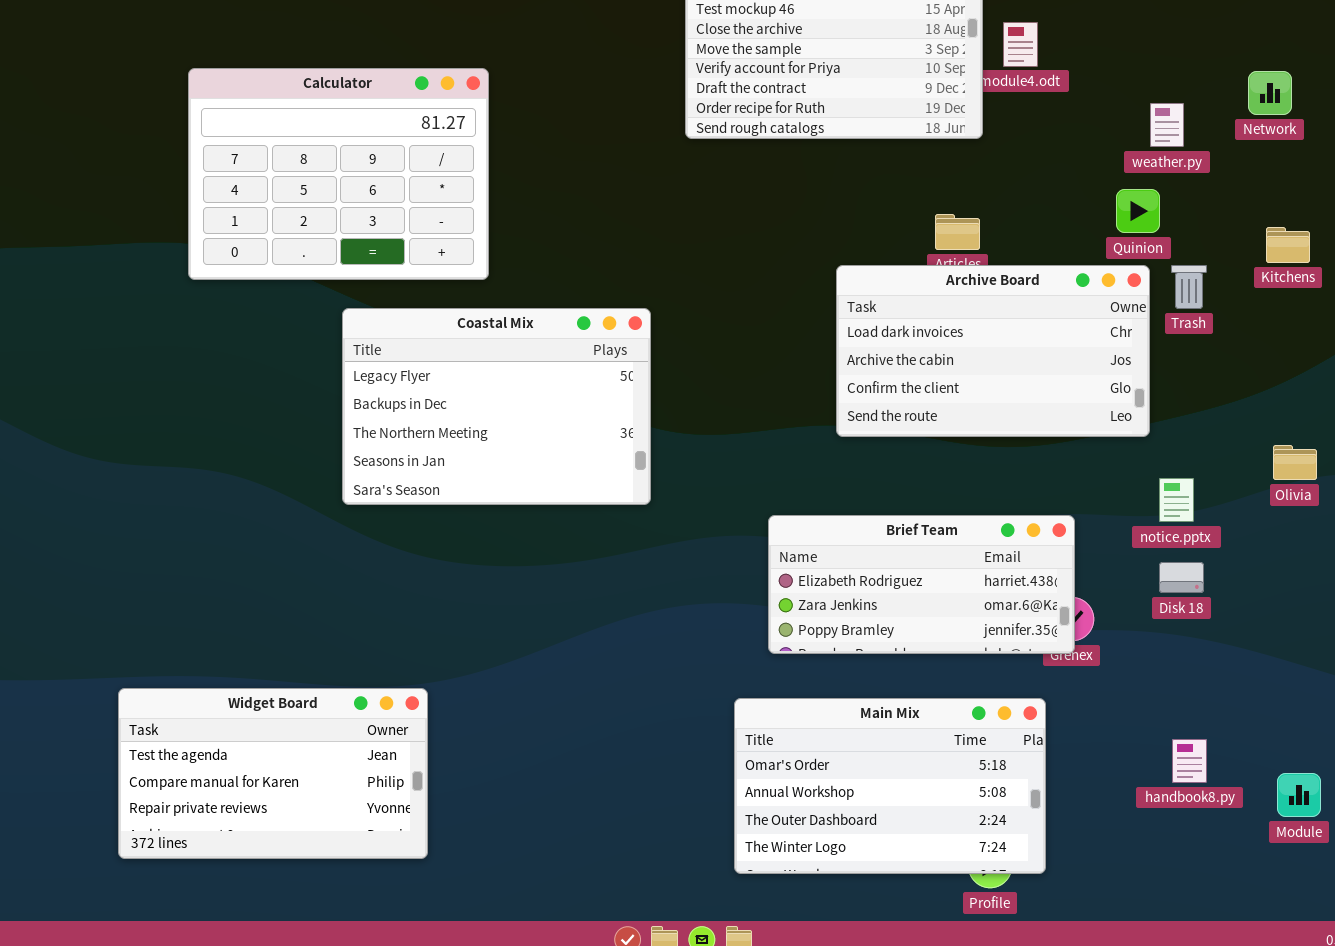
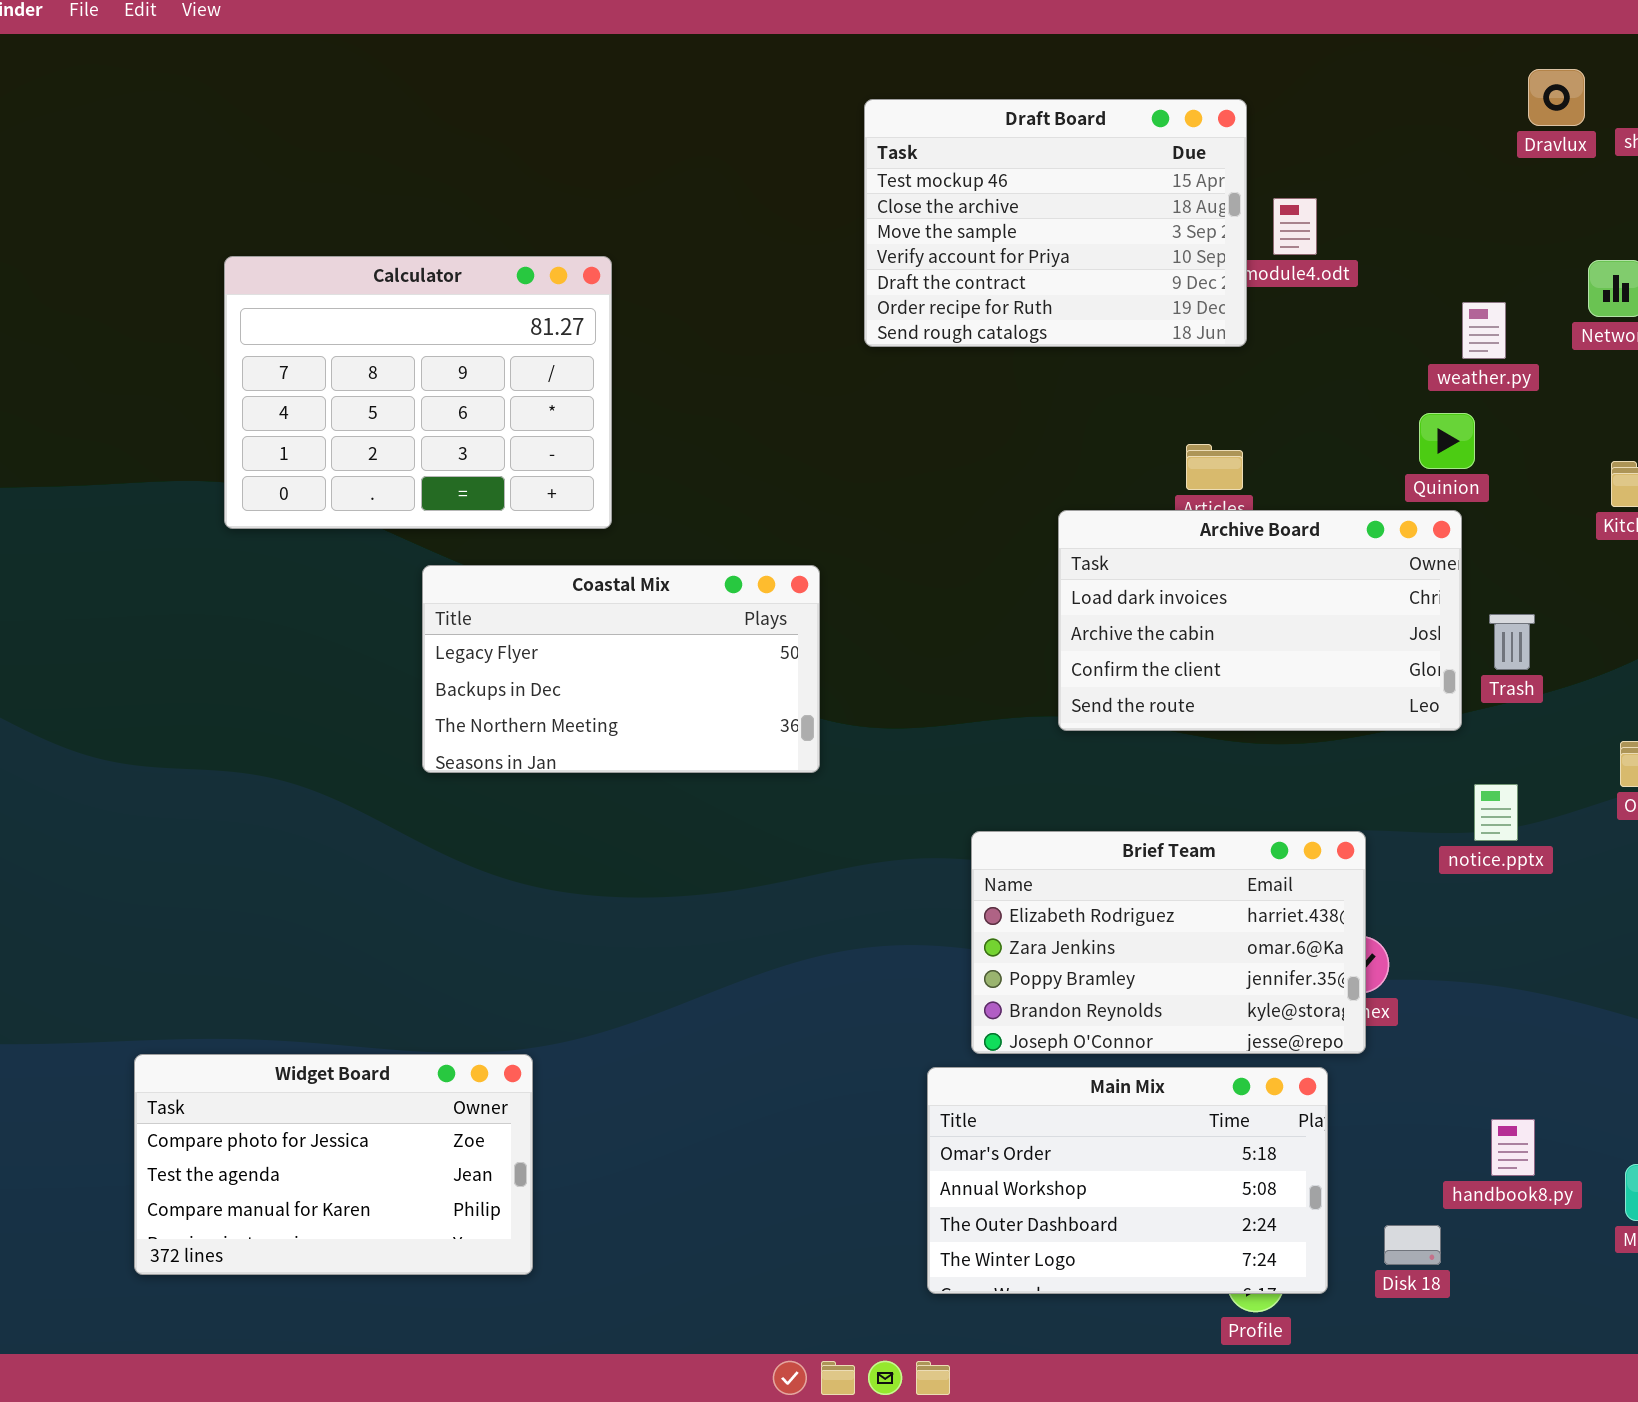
Trash: [1171,265,1207,309] -> [1489,614,1535,670], moved
Coastal Mix: [342,308,651,505] -> [422,565,820,773], resized
Brief Team: [768,515,1075,654] -> [971,831,1366,1054], resized
Disk 18: [1159,562,1204,593] -> [1384,1225,1441,1265], moved
Widget Board: [118,688,428,859] -> [134,1054,533,1275], scrolled up 1 row

